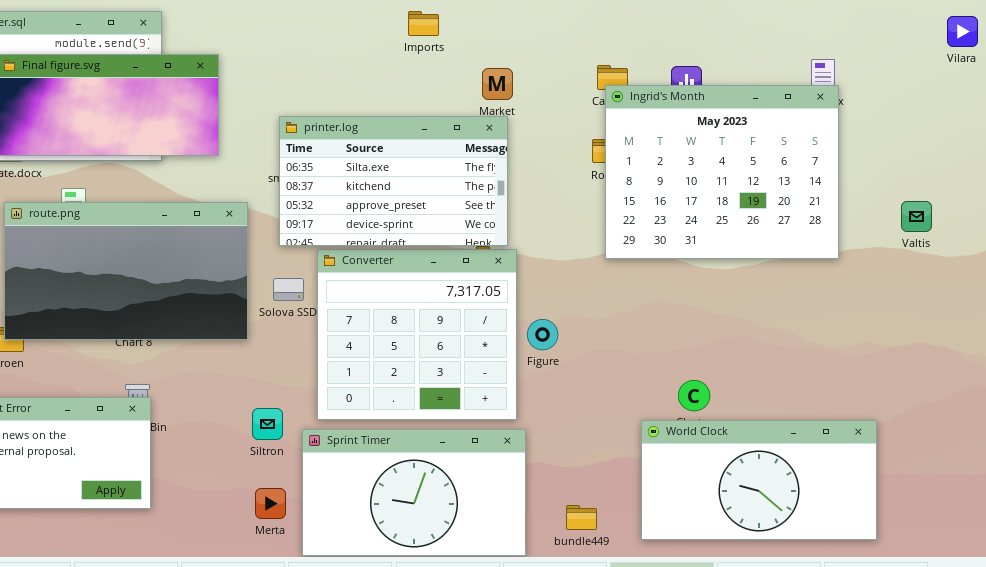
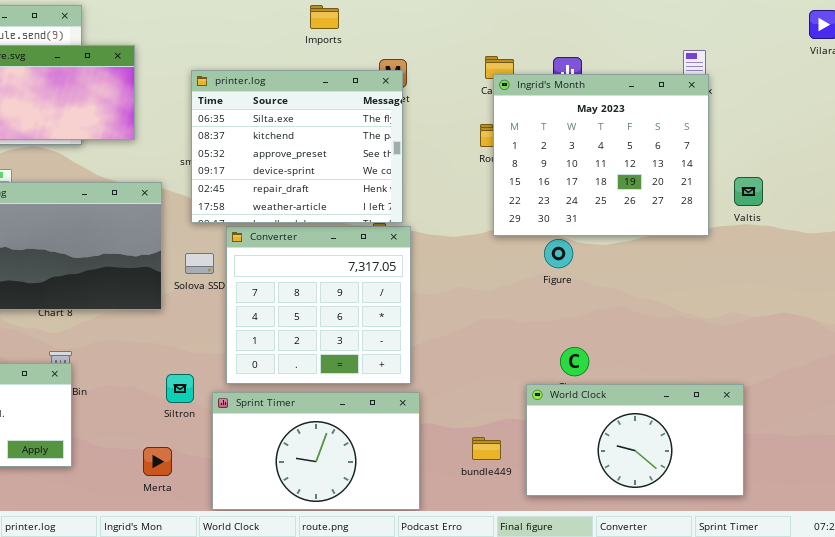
printer.log: [279,116,508,246] -> [191,70,403,223], resized
Valtis: [901,201,932,232] -> [734,177,763,206], moved
Figure: [527,319,558,350] -> [544,239,573,268], moved
Merta: [255,488,286,519] -> [143,447,172,476], moved
bundle449: [566,505,597,530] -> [472,437,501,460], moved

